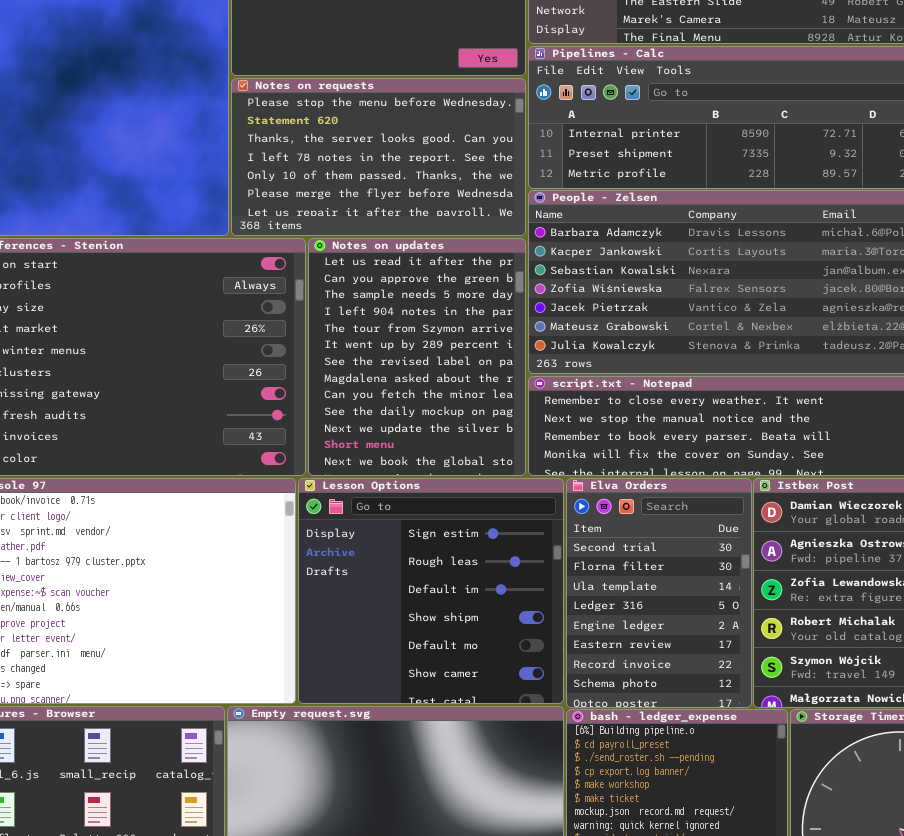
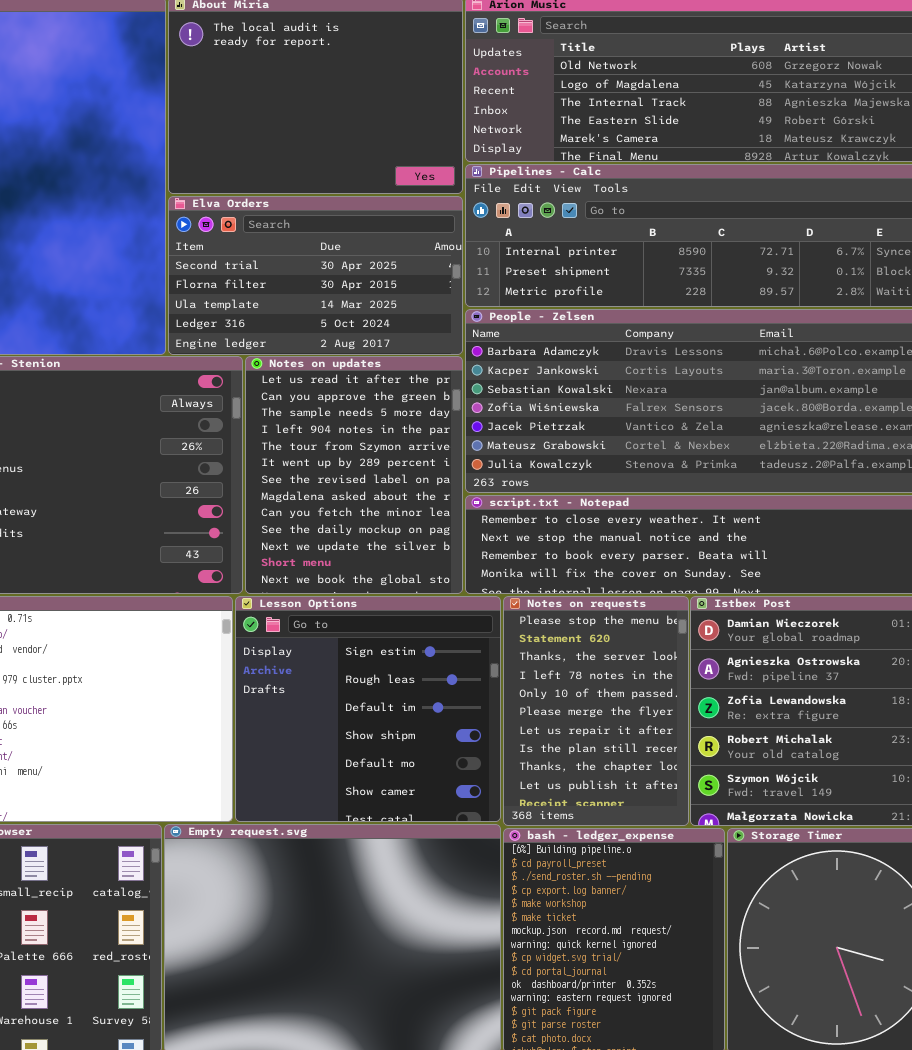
Notes on requests: [231,78,526,236] -> [503,596,689,826], moved, resized
Elva Orders: [566,478,752,708] -> [168,196,463,355], moved, resized

